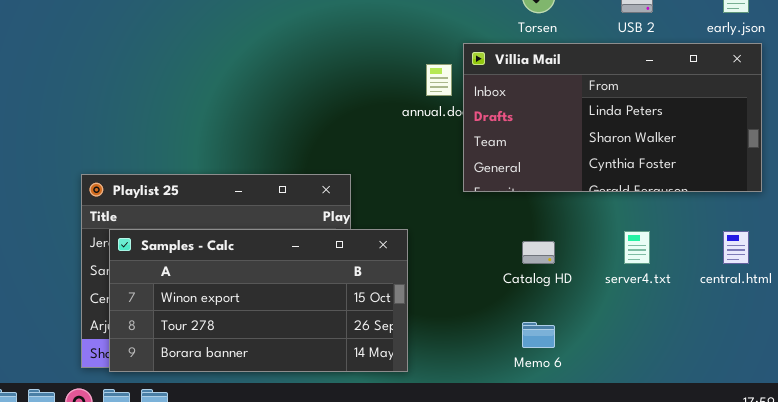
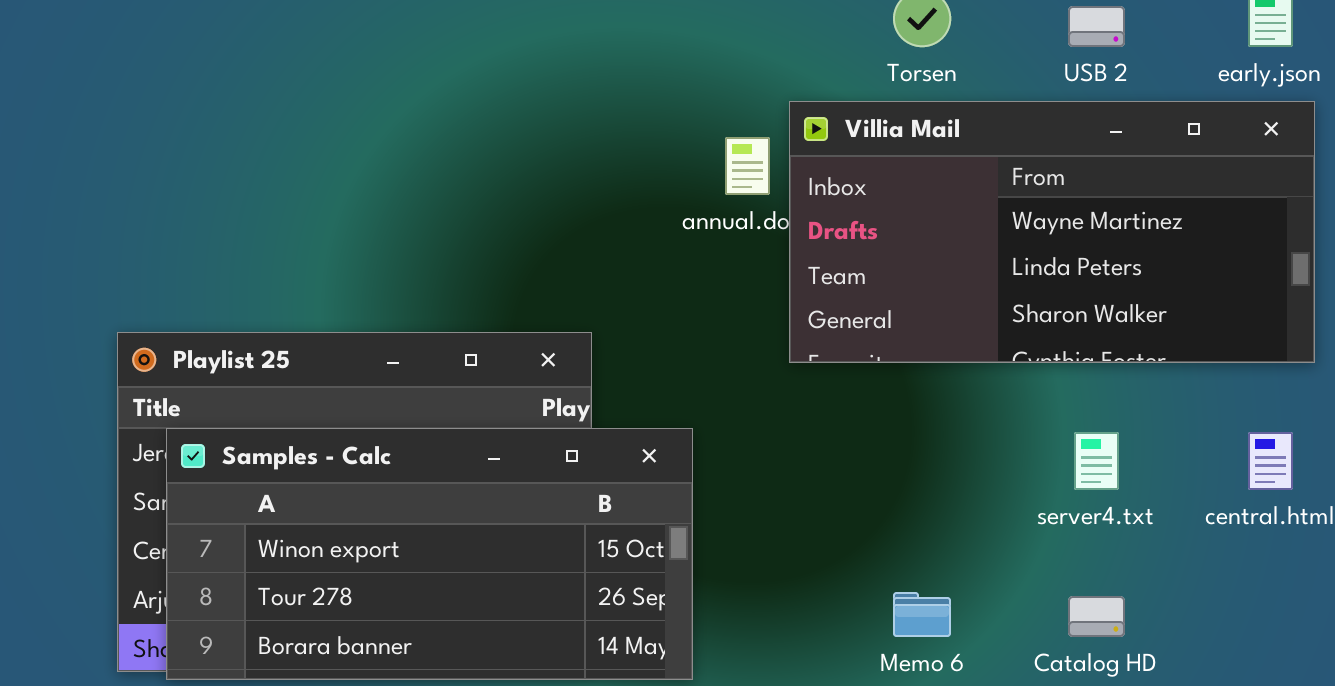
Villia Mail: [463,43,762,192] -> [789,101,1315,363], scrolled up 1 row
Catalog HD: [522,241,555,264] -> [1068,596,1125,637], moved

